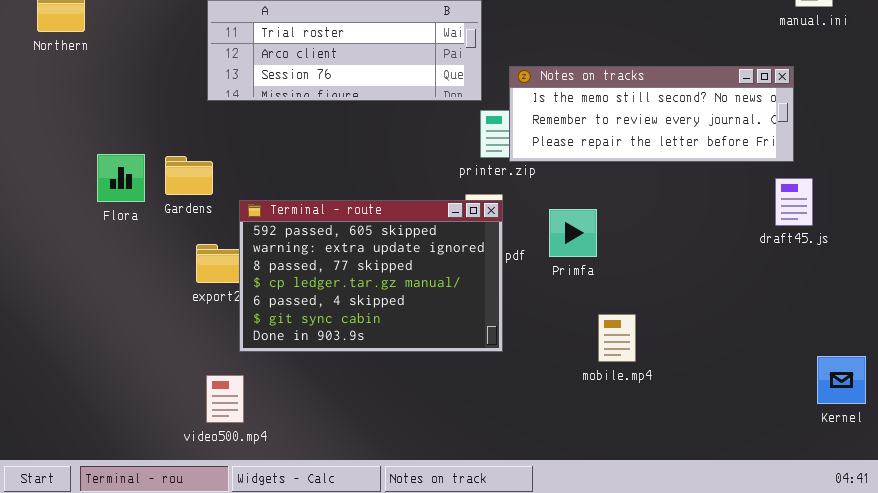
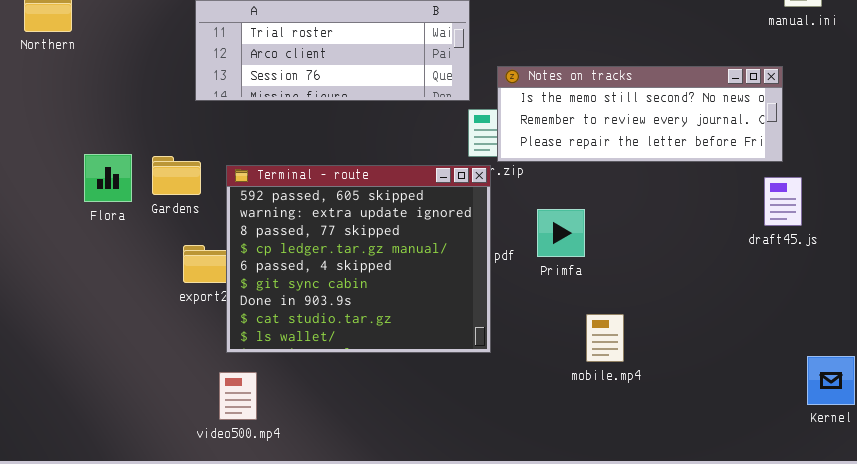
Terminal - route: [239,200,503,352] -> [226,165,491,353], resized
video500.mp4: [206,375,244,423] -> [219,372,257,420], moved

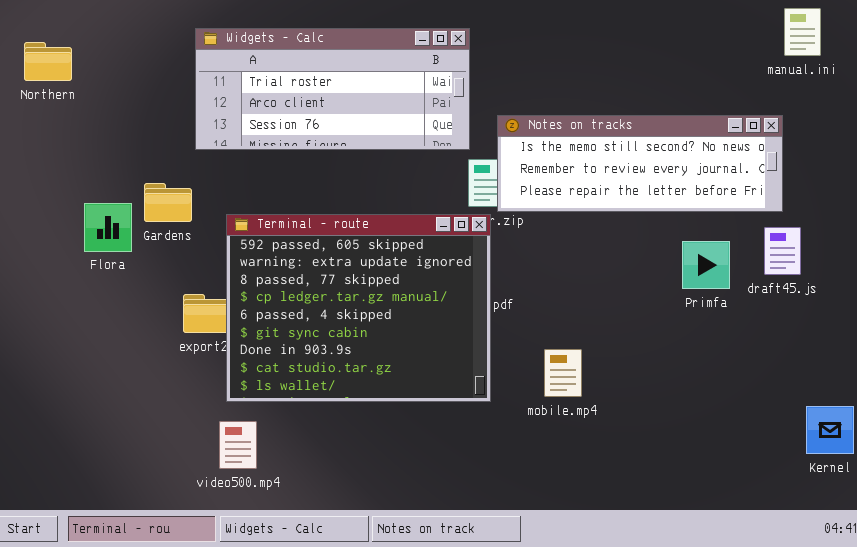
Gardens: [152,156,201,195] -> [144,183,192,222], moved
Primfa: [537,209,585,257] -> [682,241,730,289], moved
mobile.mp4: [586,314,624,362] -> [544,349,582,397], moved

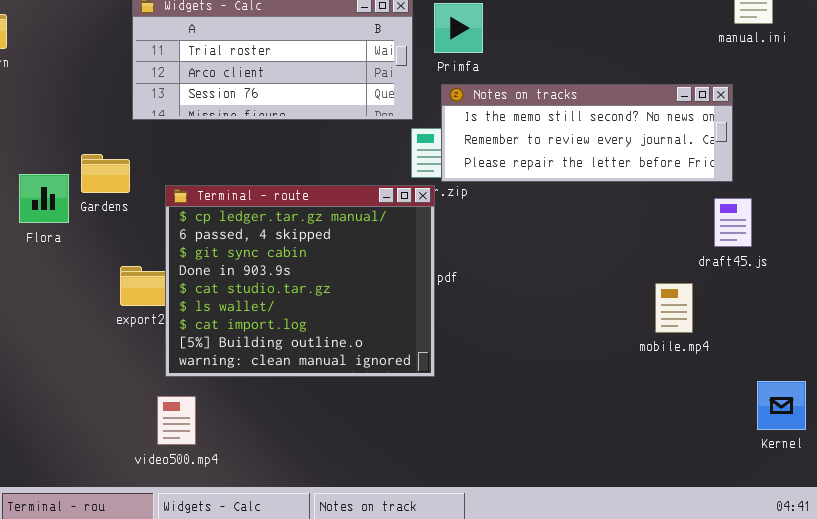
Terminal - route: [226,214,491,402] -> [165,185,435,377], scrolled down 3 rows
Primfa: [682,241,730,289] -> [434,3,483,53], moved
mobile.mp4: [544,349,582,397] -> [655,283,693,333], moved

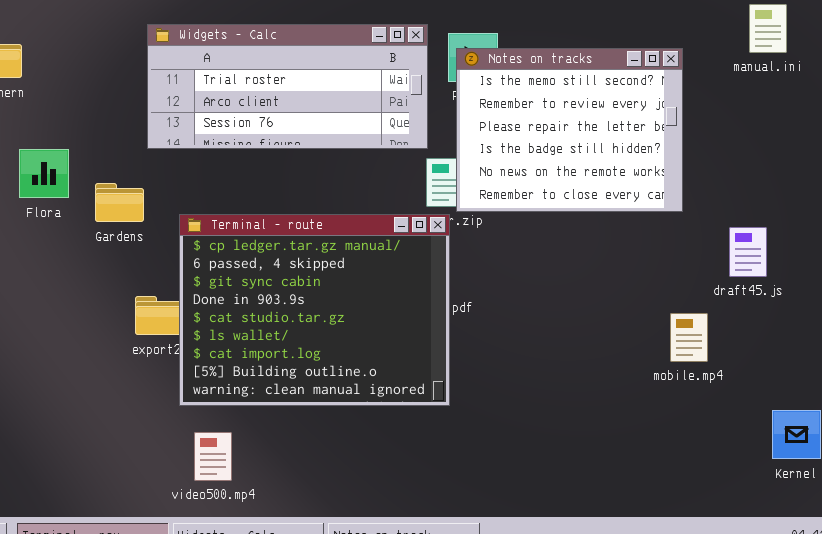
Notes on tracks: [441,84,733,182] -> [456,48,683,212], resized
Flora: [19,174,69,223] -> [19,149,69,198], moved
video500.mp4: [157,396,196,445] -> [194,432,232,481], moved

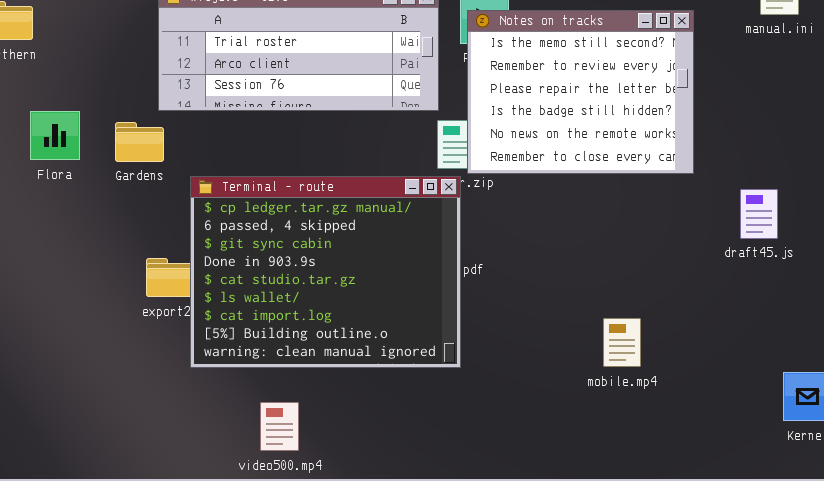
Gardens: [95,183,144,222] -> [115,122,164,162], moved
mobile.mp4: [670,313,708,362] -> [603,318,641,367], moved
video500.mp4: [194,432,232,481] -> [260,402,299,451], moved

